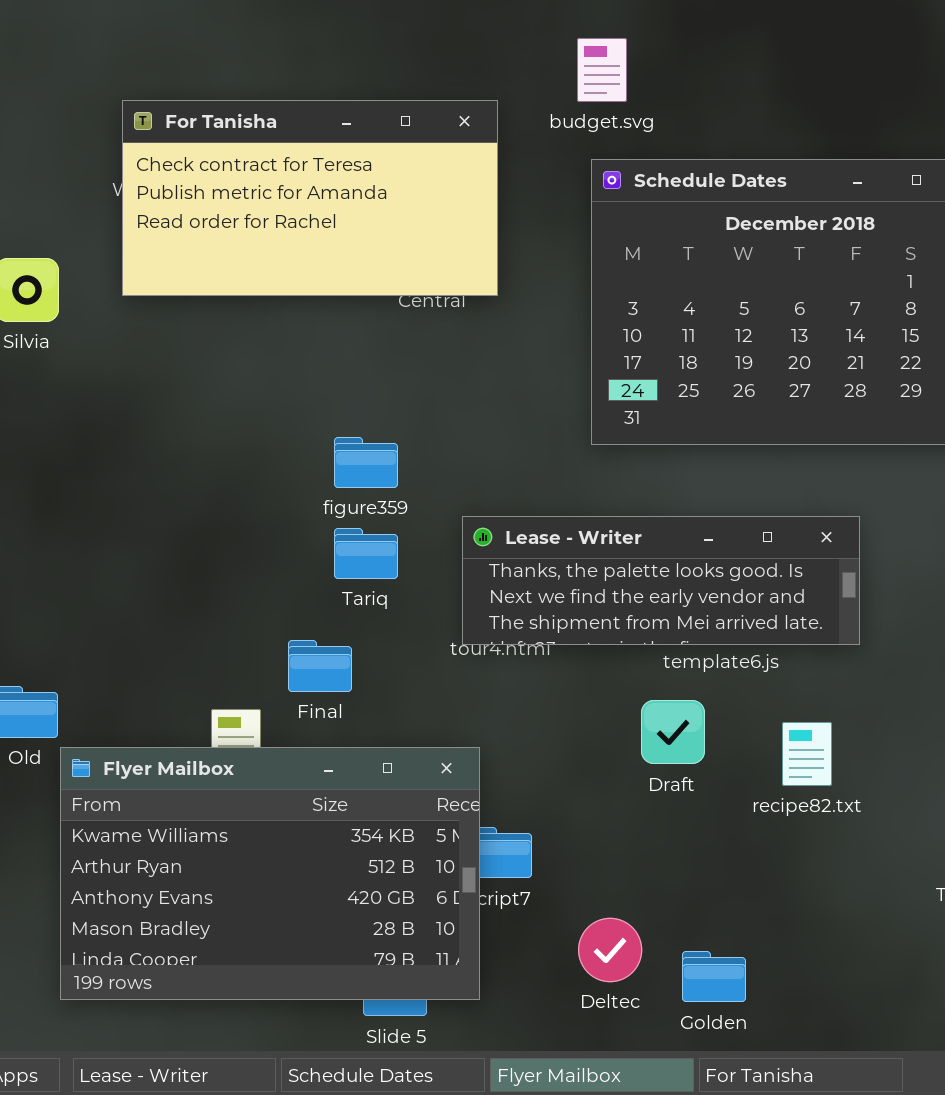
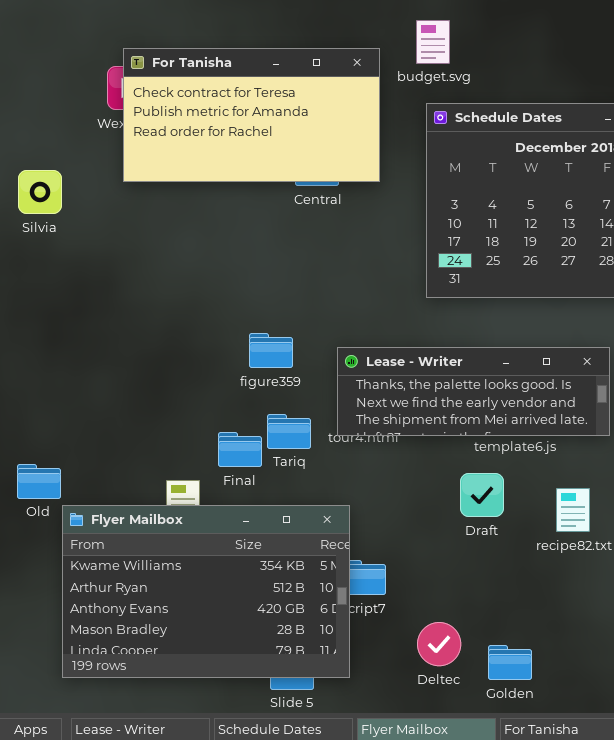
For Tanisha: [122,100,498,296] -> [123,48,380,182], moved
figure359: [334,437,398,488] -> [249,333,293,368], moved
Tariq: [334,528,398,579] -> [267,414,311,449], moved

